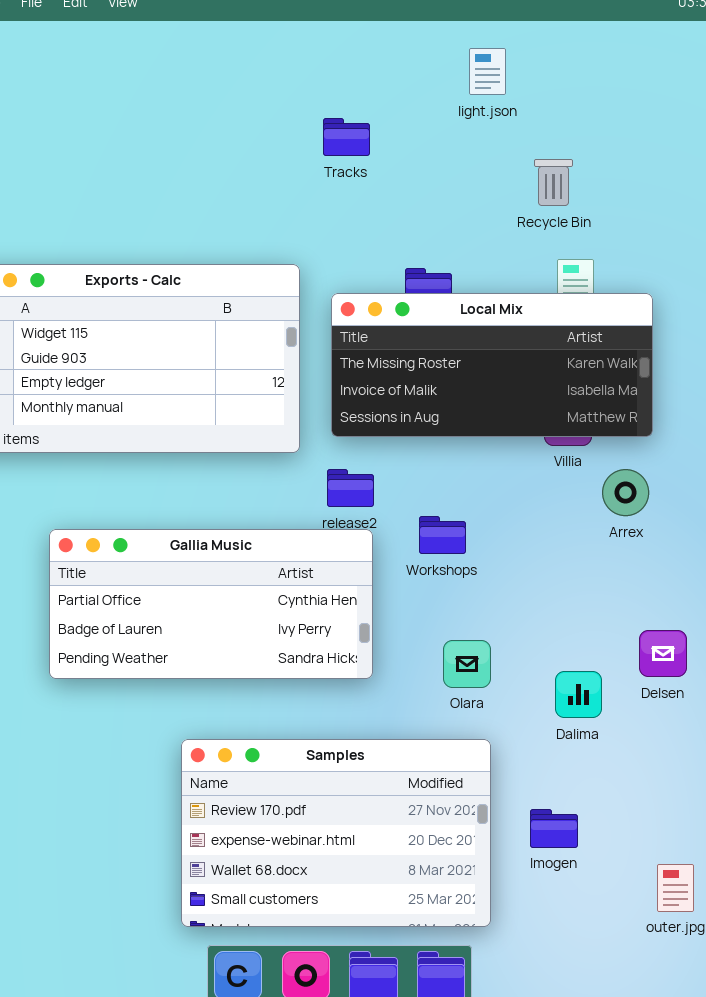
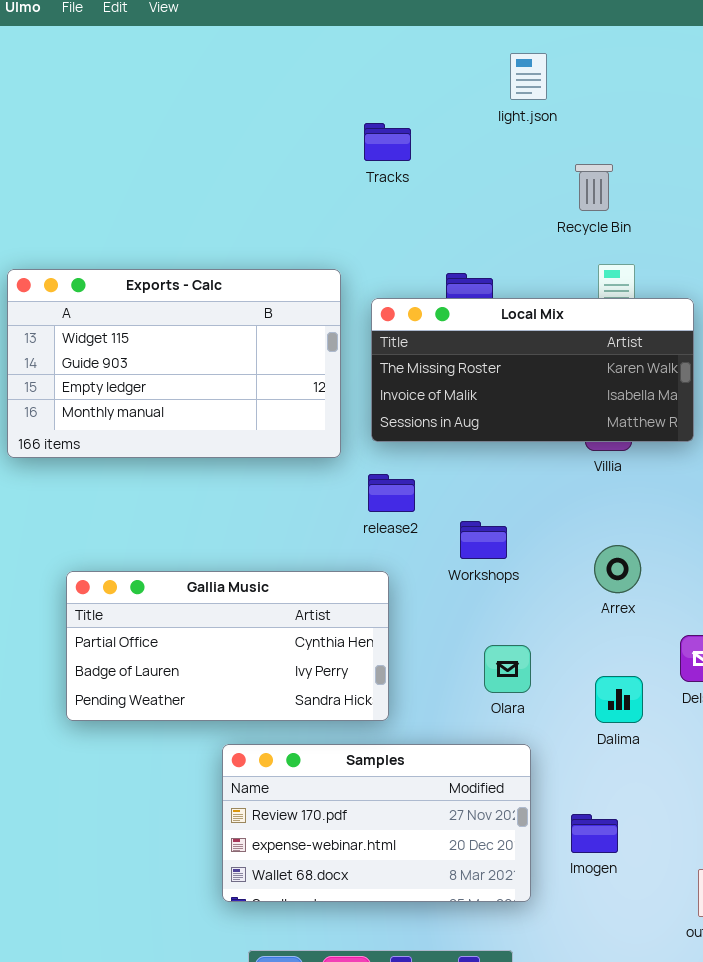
Arrex: [602,469,649,516] -> [594,545,641,593], moved
Gallia Music: [49,529,373,679] -> [66,571,389,721], moved
Samples: [181,739,491,927] -> [222,744,531,902], resized

